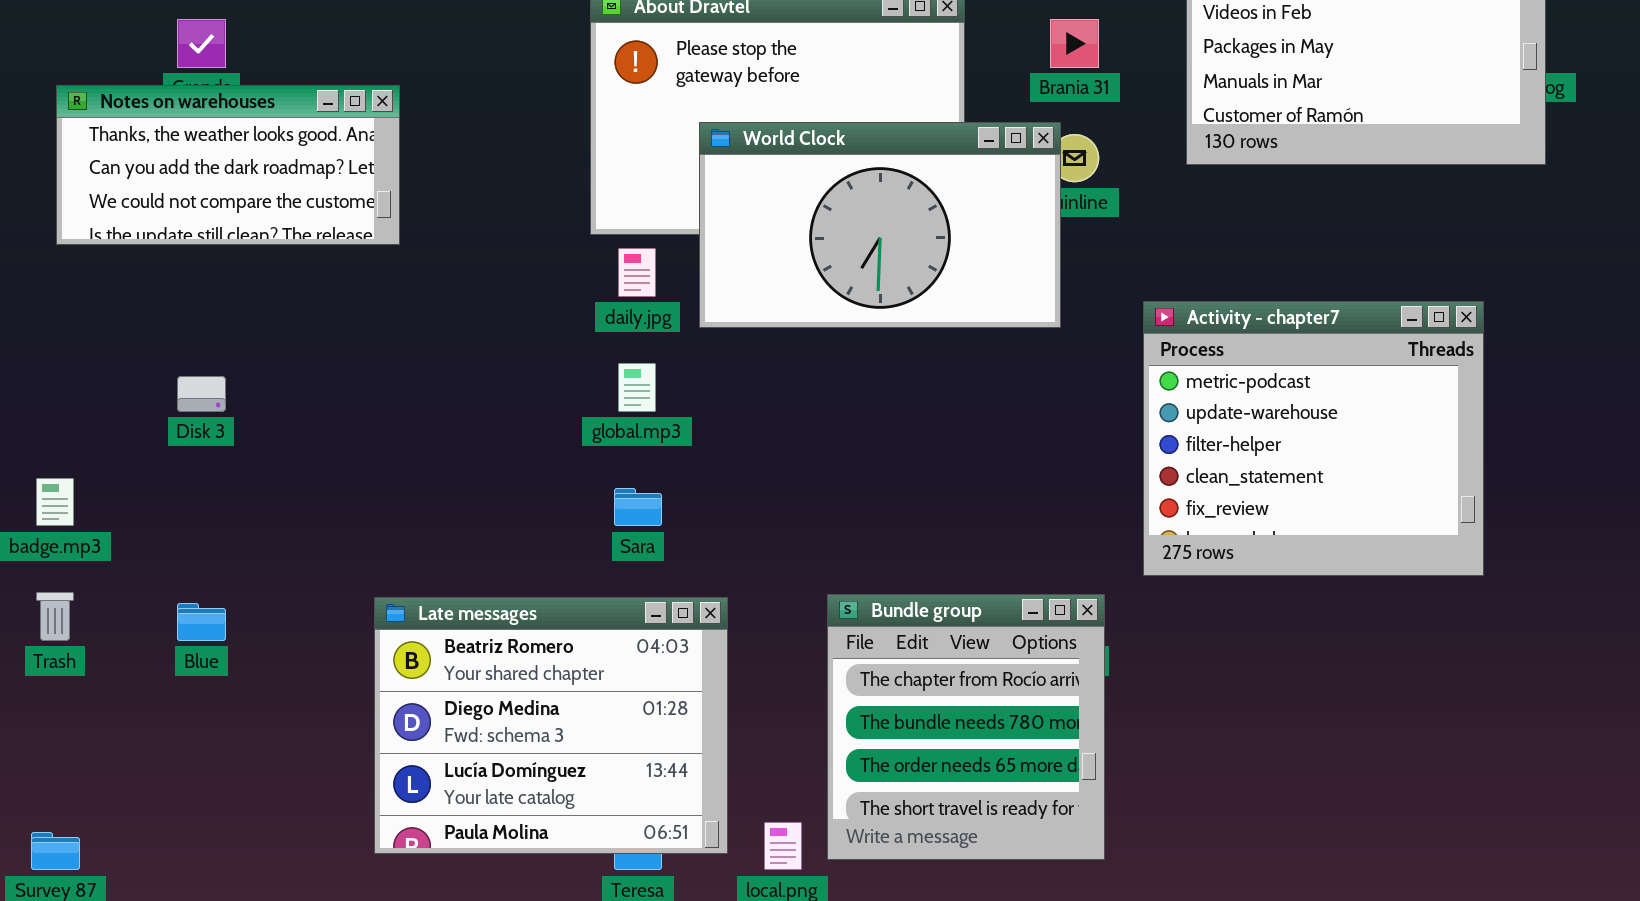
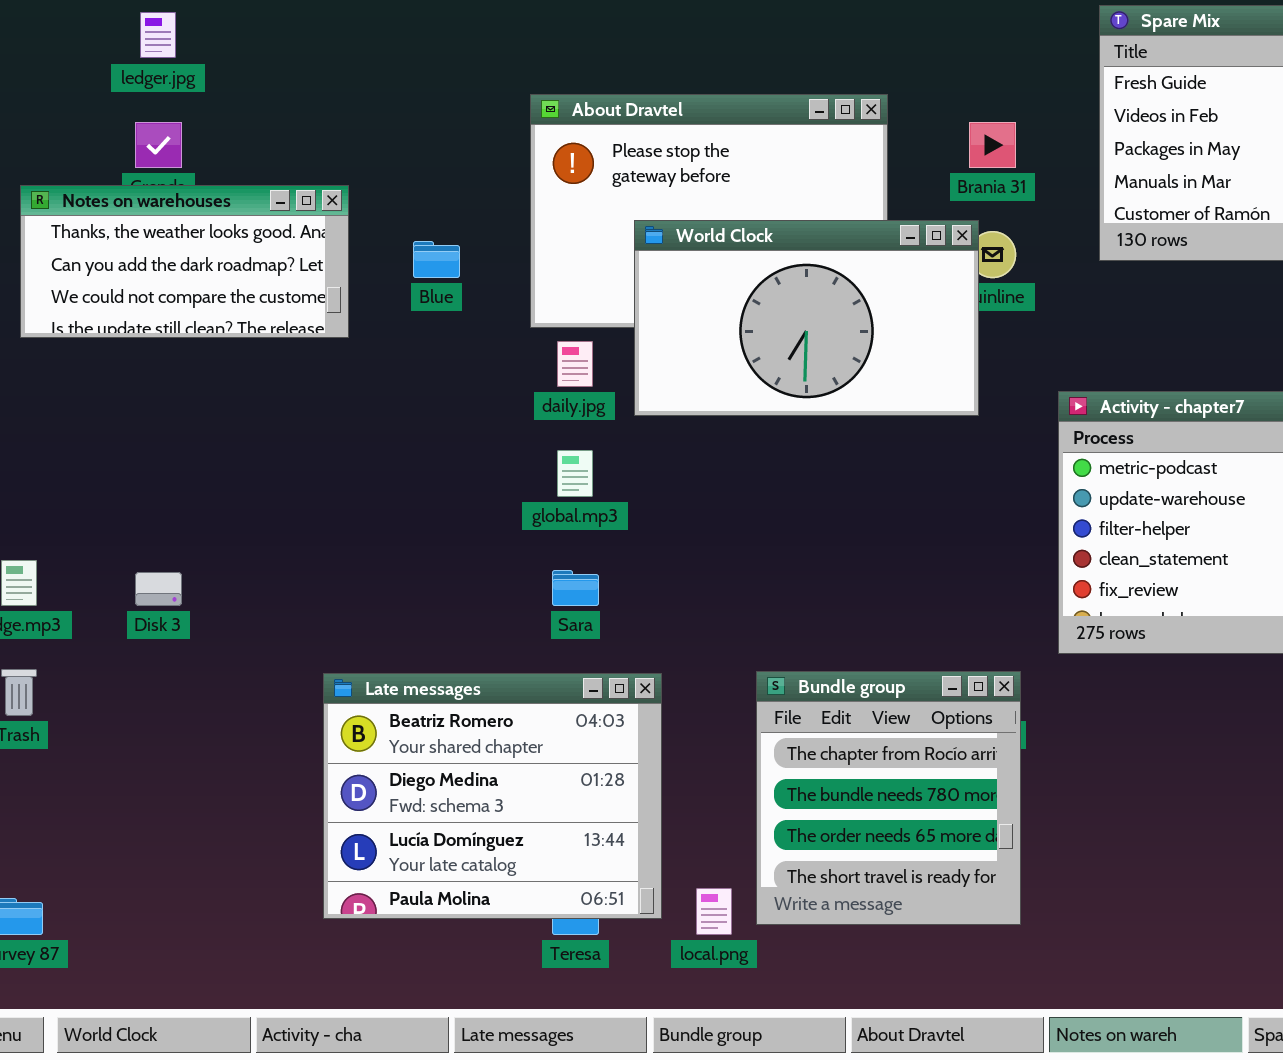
Disk 3: [177,376,226,412] -> [135,572,182,606], moved
Blue: [177,603,226,641] -> [413,241,460,278], moved

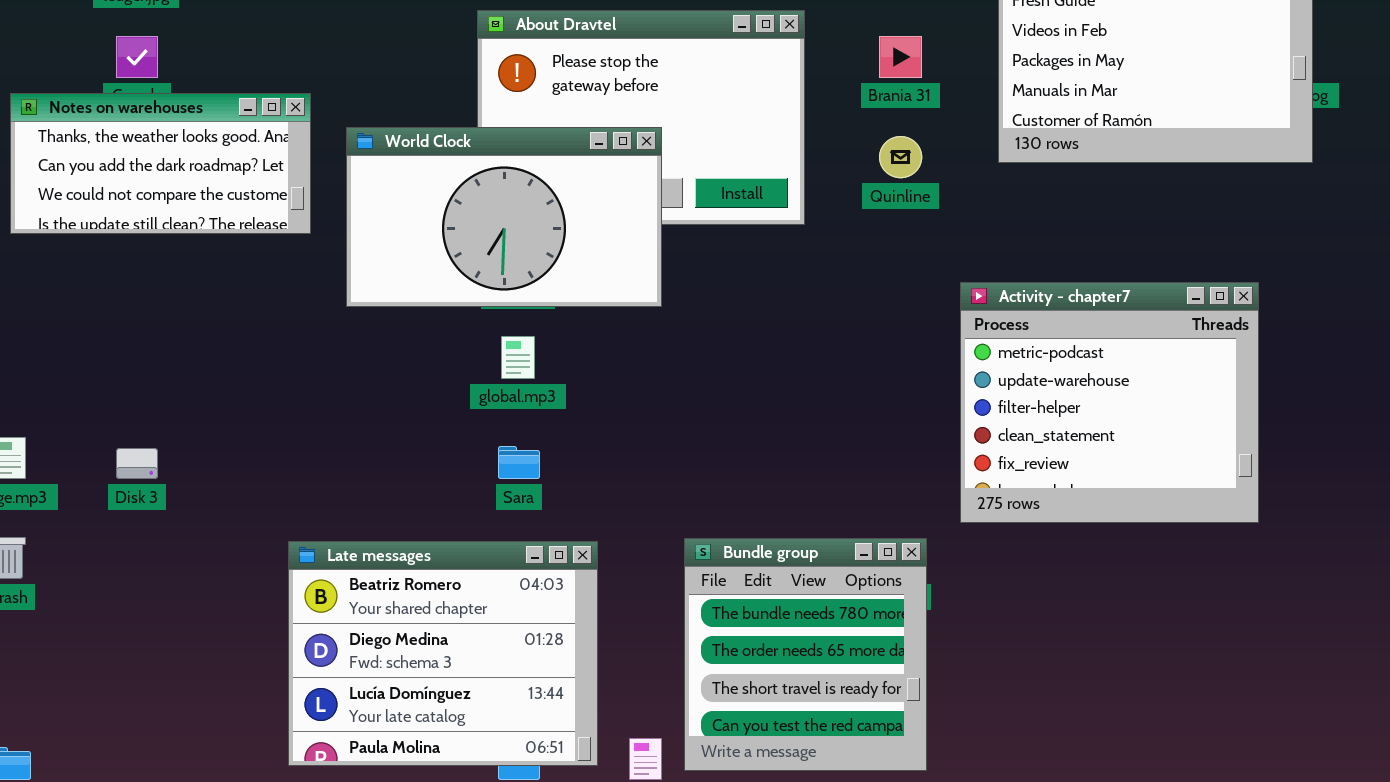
World Clock: [634,220,979,416] -> [346,127,662,307], moved
Bundle group: [756,671,1021,925] -> [684,538,927,771], scrolled down 1 row

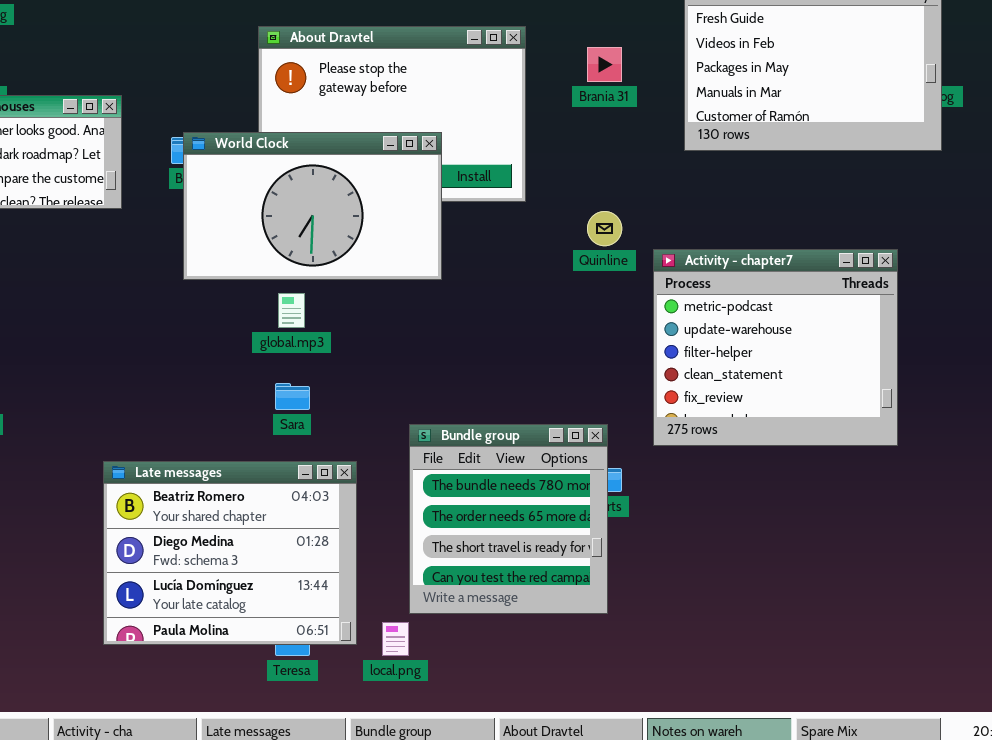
World Clock: [346,127,662,307] -> [183,132,442,280], moved
Quinline: [879,136,922,178] -> [587,211,622,246], moved
Bundle group: [684,538,927,771] -> [409,424,608,614], moved

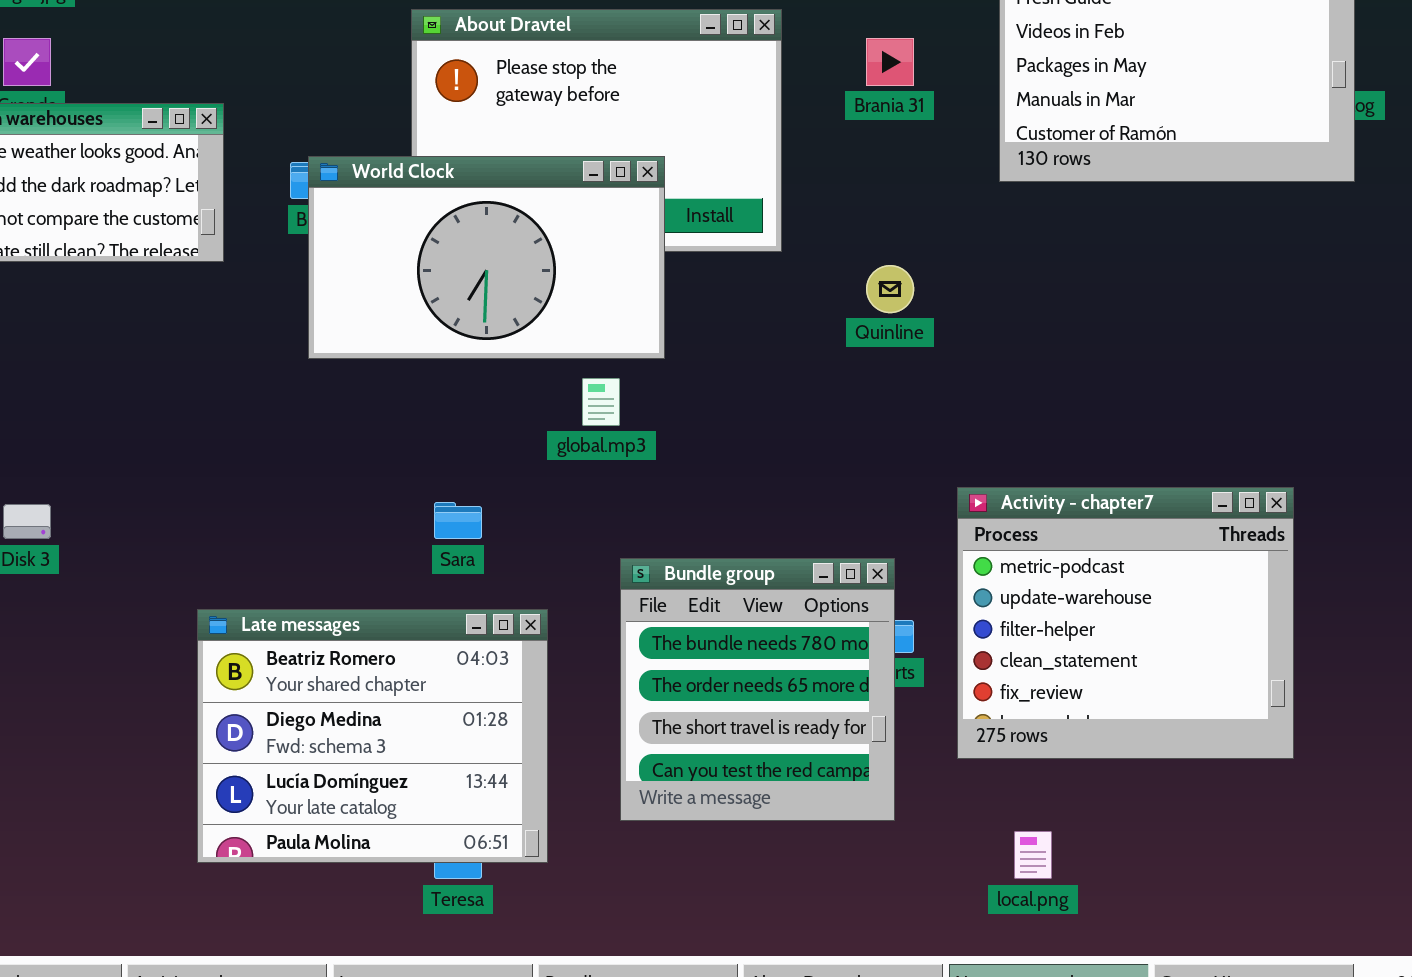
Activity - chapter7: [653,249,898,446] -> [957,487,1294,759], moved
global.mp3: [278,293,305,328] -> [582,378,620,426], moved
local.png: [382,622,409,656] -> [1014,831,1052,879], moved

